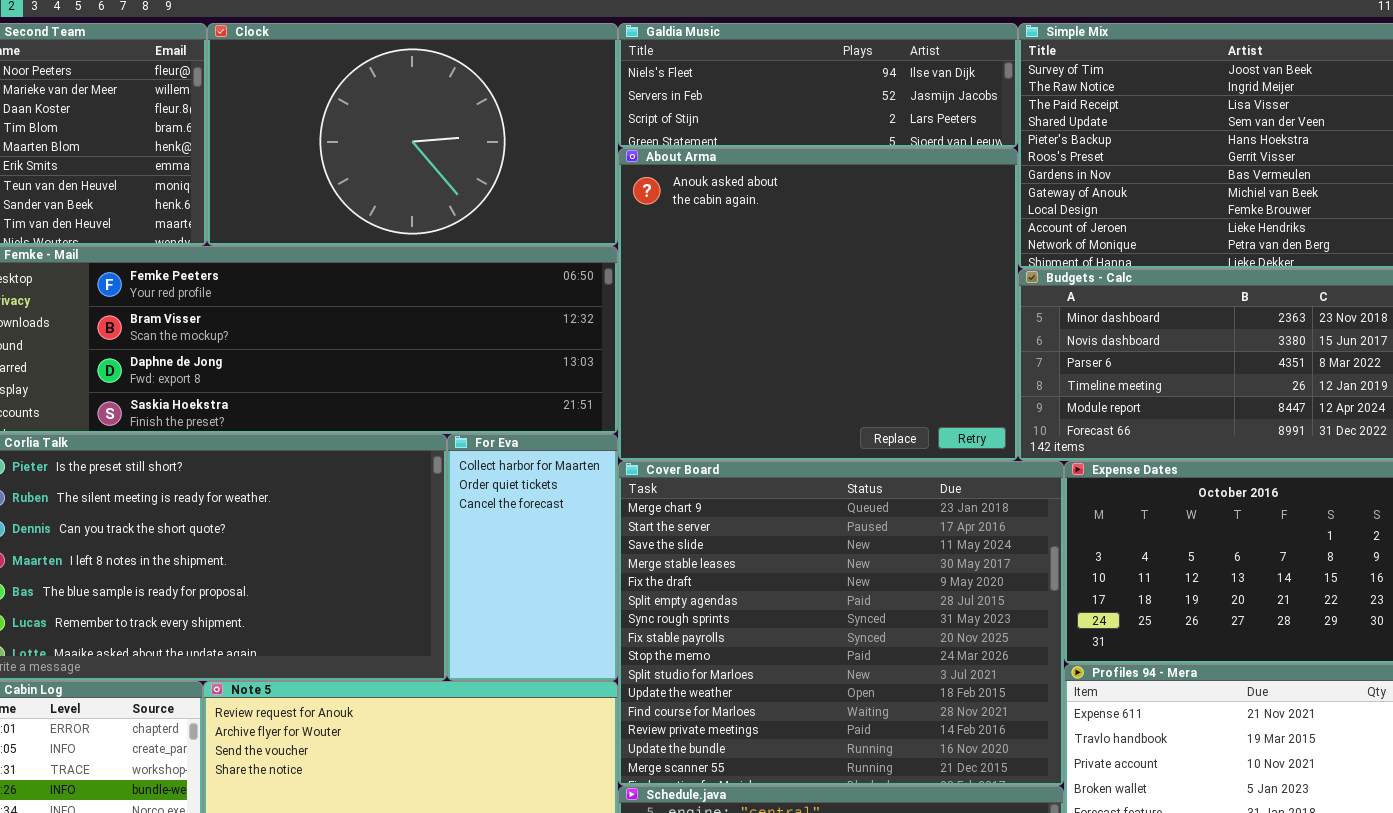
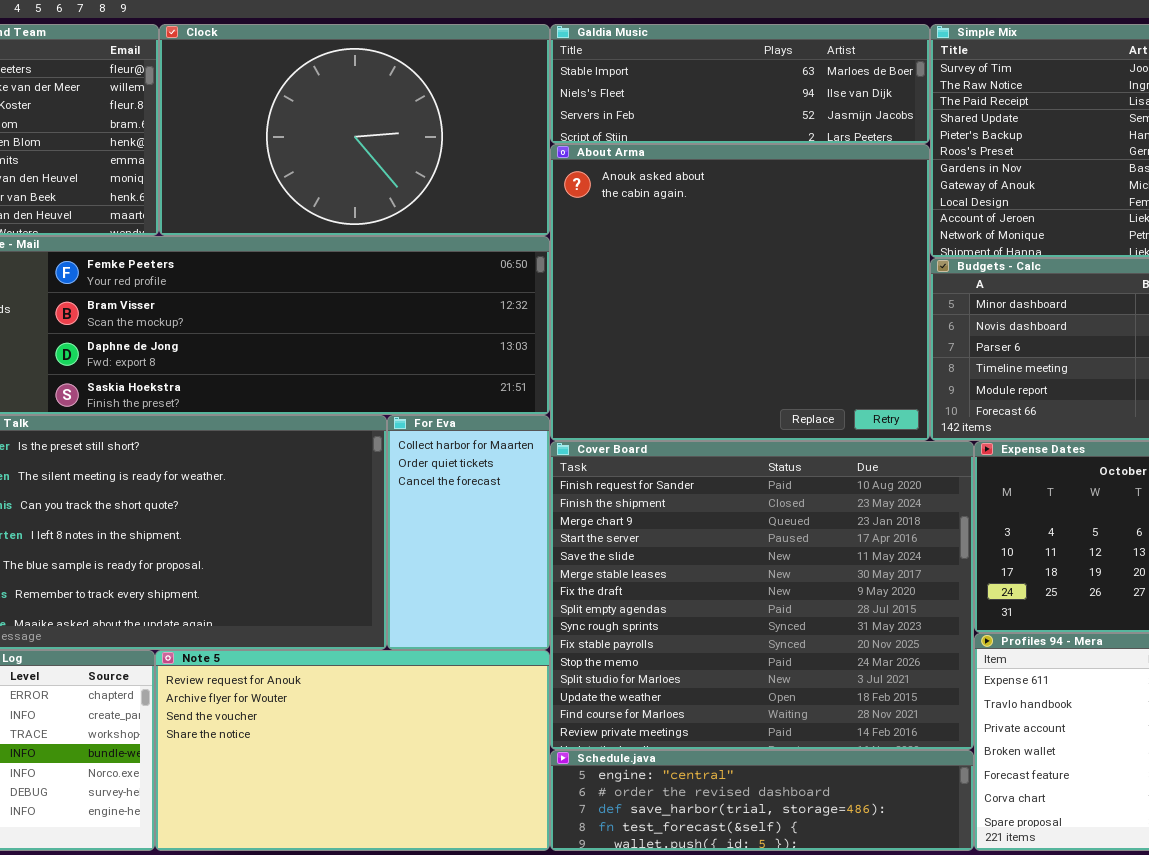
Galdia Music: [618,23,1018,148] -> [550,24,930,144], scrolled up 1 row
Cover Board: [618,461,1064,786] -> [550,441,974,750], scrolled up 2 rows

